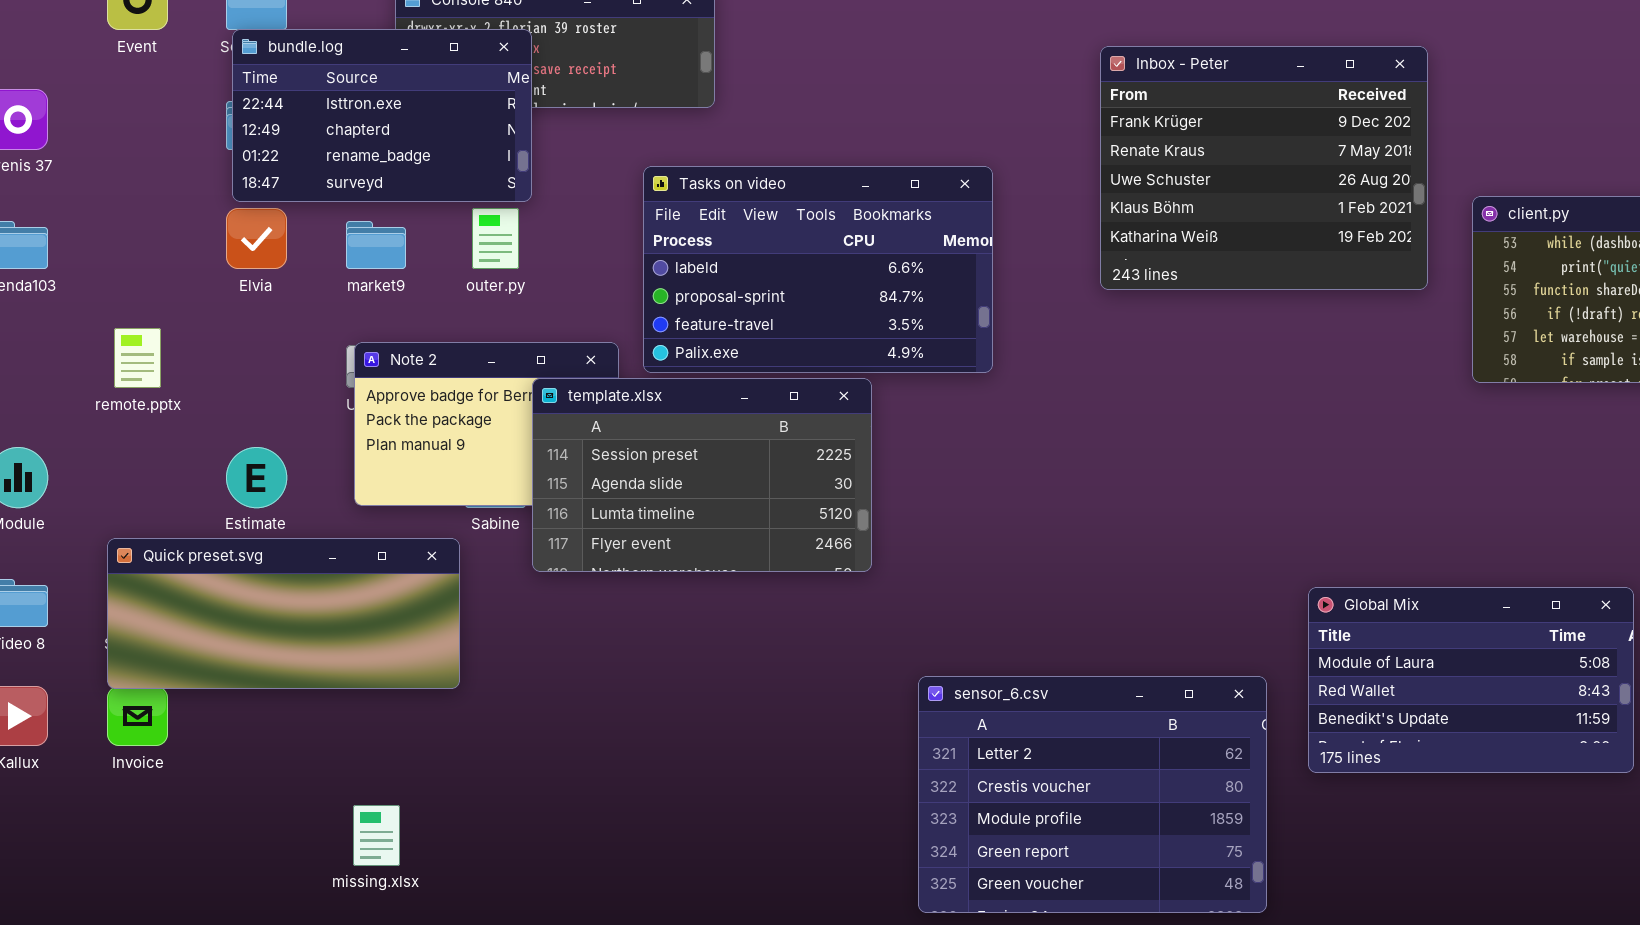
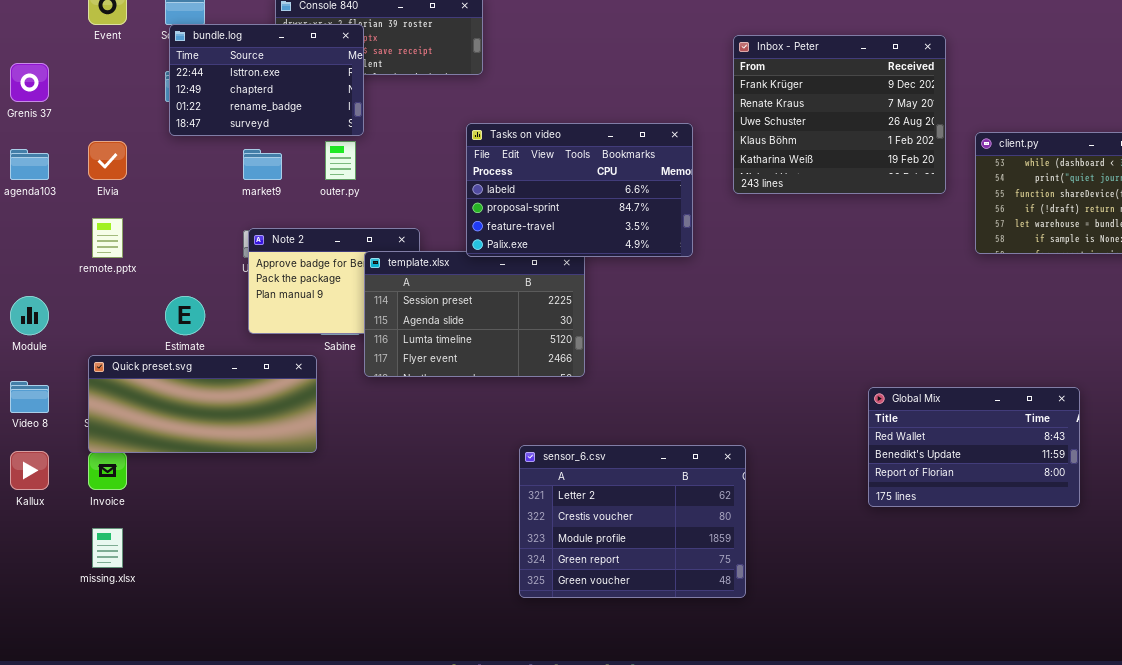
Tasks on video: [643,166,993,373] -> [466,123,693,257], moved
Elvia: [226,208,287,269] -> [88,141,127,180], moved
Global Mix: [1308,587,1634,773] -> [868,387,1080,507], scrolled down 1 row
sensor_6.csv: [918,676,1267,913] -> [519,445,746,598], moved
missing.xlsx: [353,805,400,866] -> [92,528,123,568], moved

